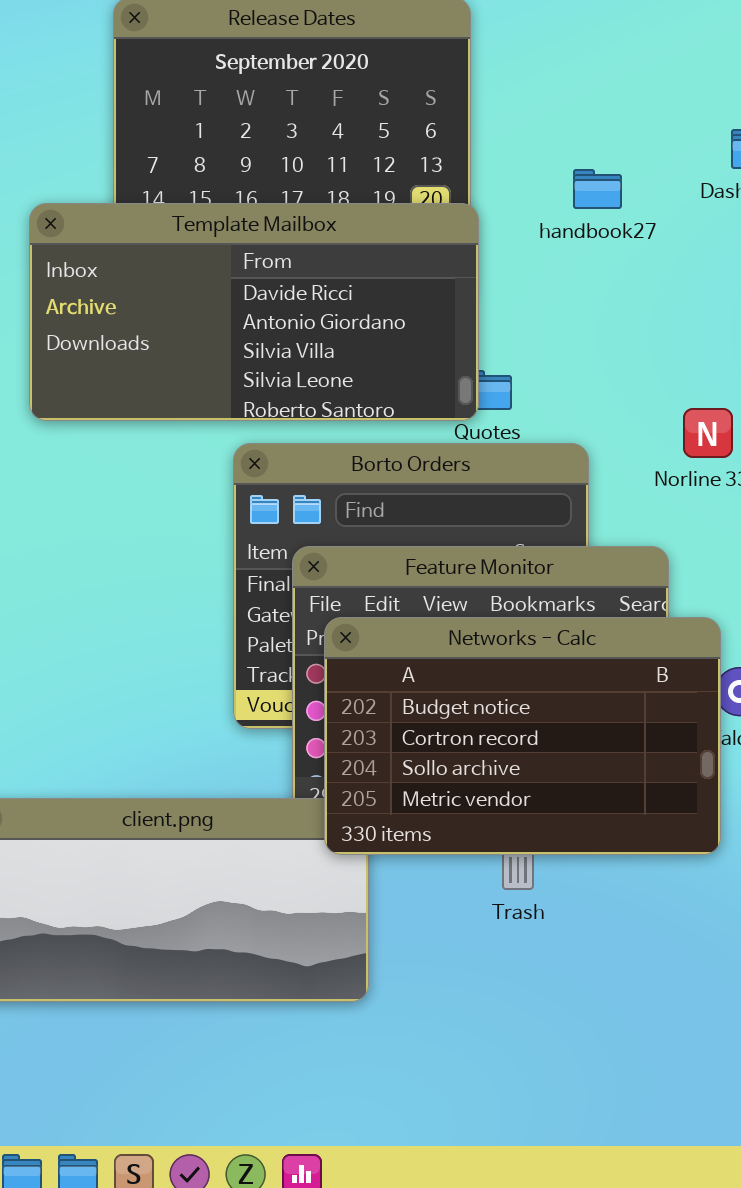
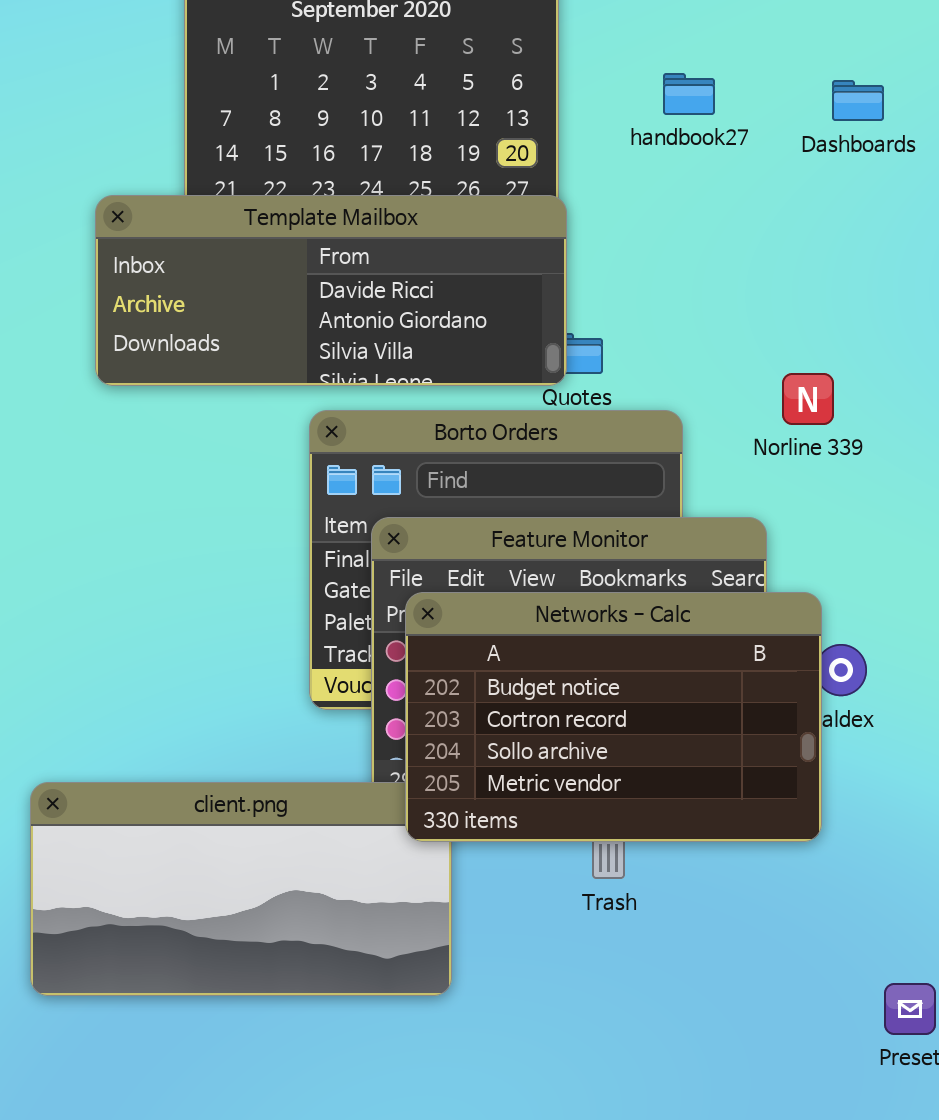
handbook27: [573,169,622,209] -> [663,73,715,115], moved
Template Mailbox: [29,203,479,421] -> [95,195,567,386], resized

